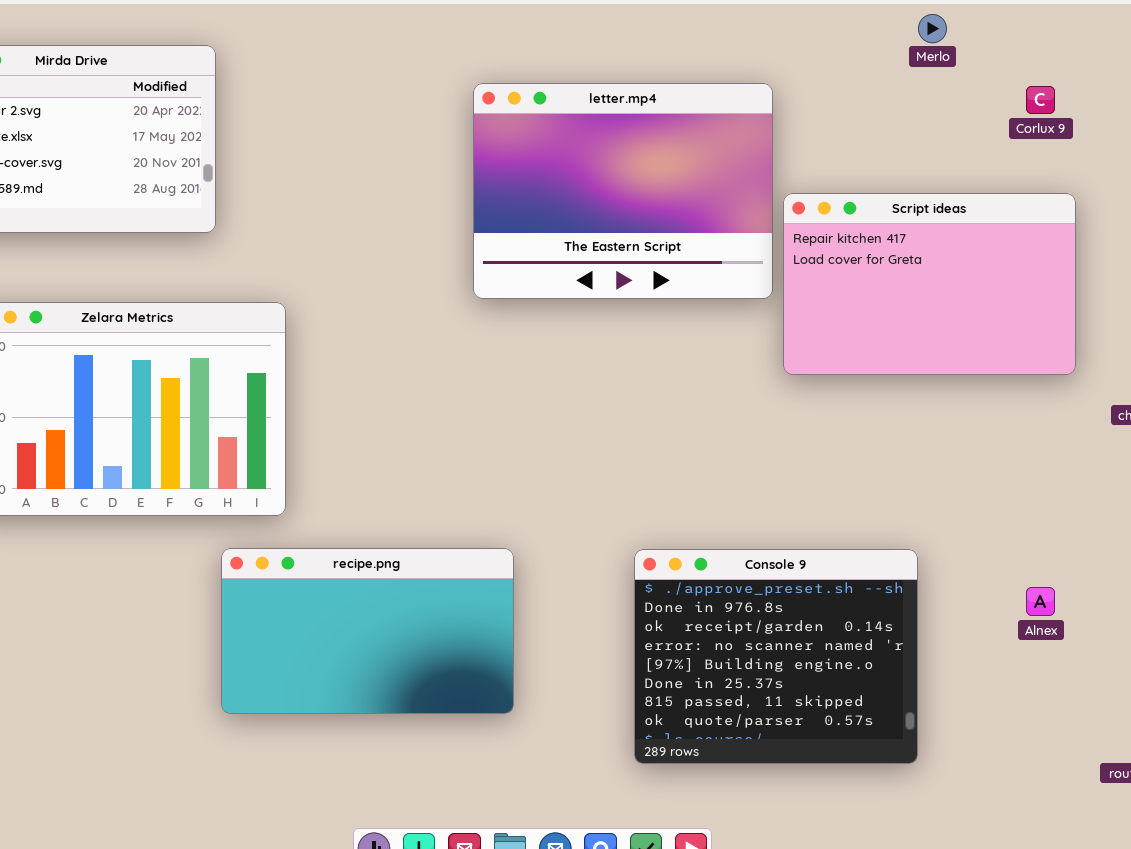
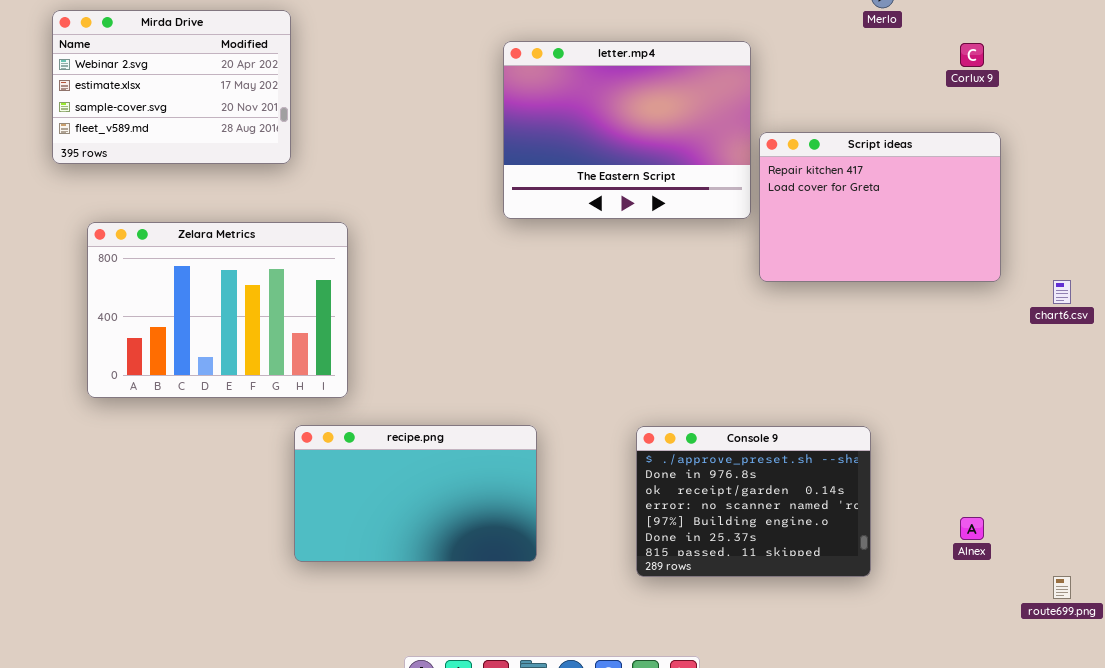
Console 9: [634,549,918,764] -> [636,426,871,577], resized
Alnex: [1026,587,1055,616] -> [960,517,984,540], moved

